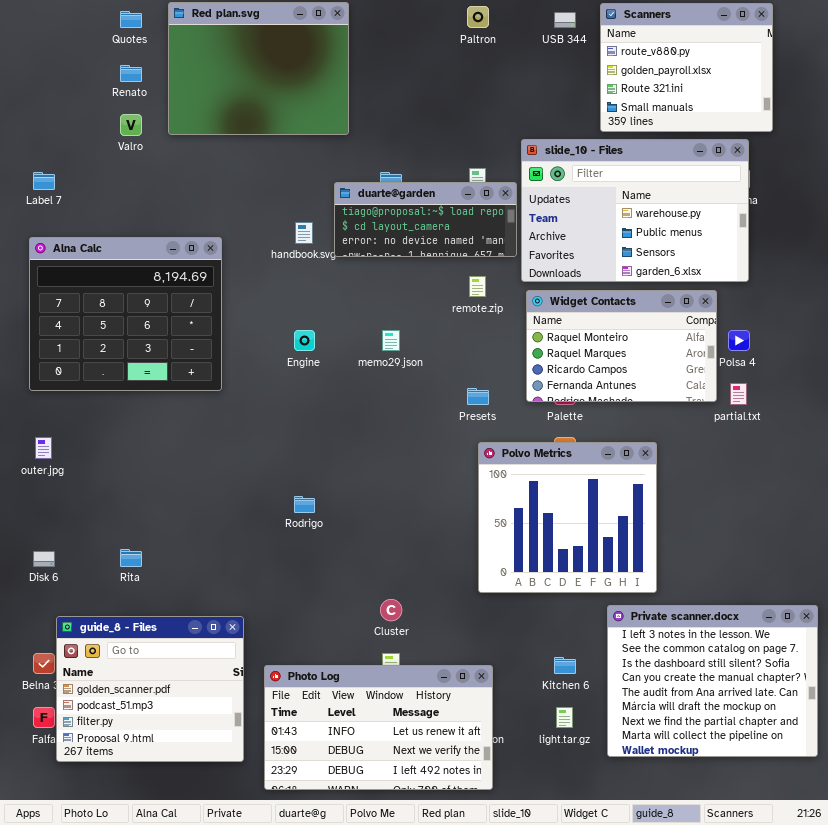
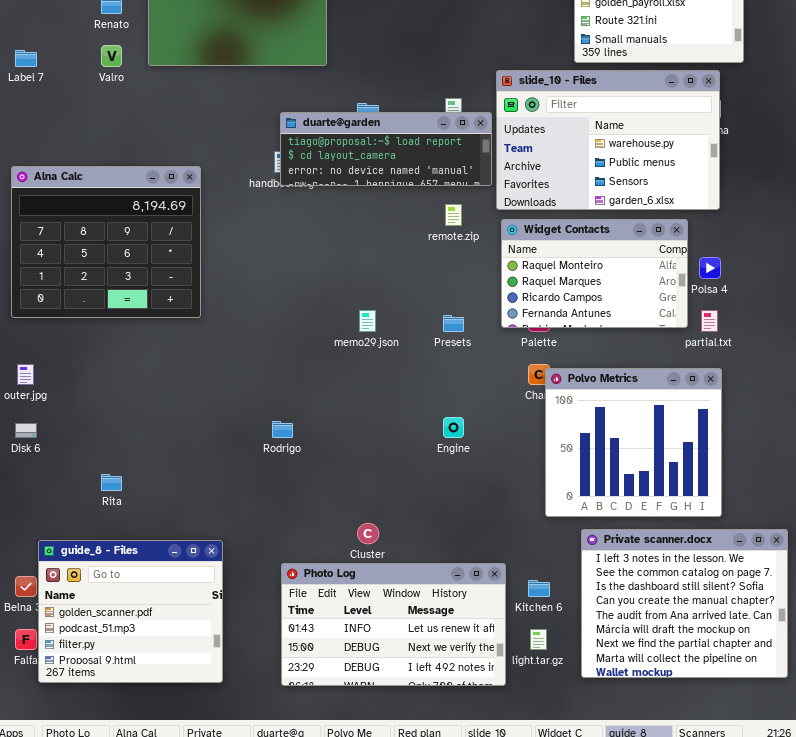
Label 7: [33,172,55,190] -> [15,50,37,67], moved
duarte@garden: [334,182,517,257] -> [280,112,492,186], resized
Engine: [294,330,315,351] -> [443,417,464,438], moved
memo29.json: [382,330,400,351] -> [359,310,376,332], moved
Polvo Metrics: [478,442,657,593] -> [545,368,722,517], moved
Disk 6: [33,551,55,567] -> [15,423,37,438], moved
Photo Log: [264,665,493,790] -> [281,563,506,686], moved

